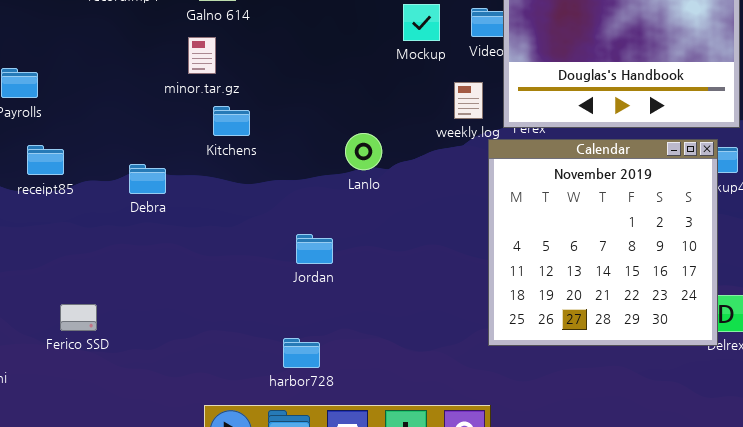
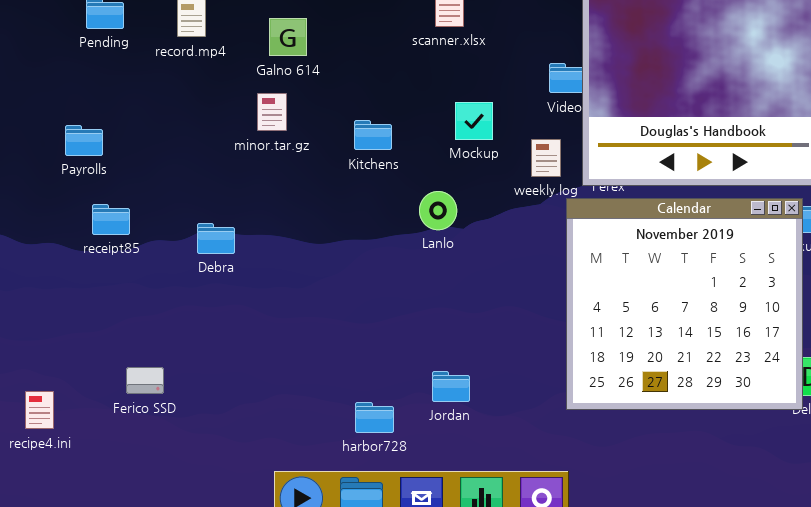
Mockup: [403,4,440,41] -> [455,102,493,140], moved
Kitchens: [213,106,250,136] -> [354,120,392,150], moved
Jordan: [296,234,333,264] -> [432,371,470,402], moved

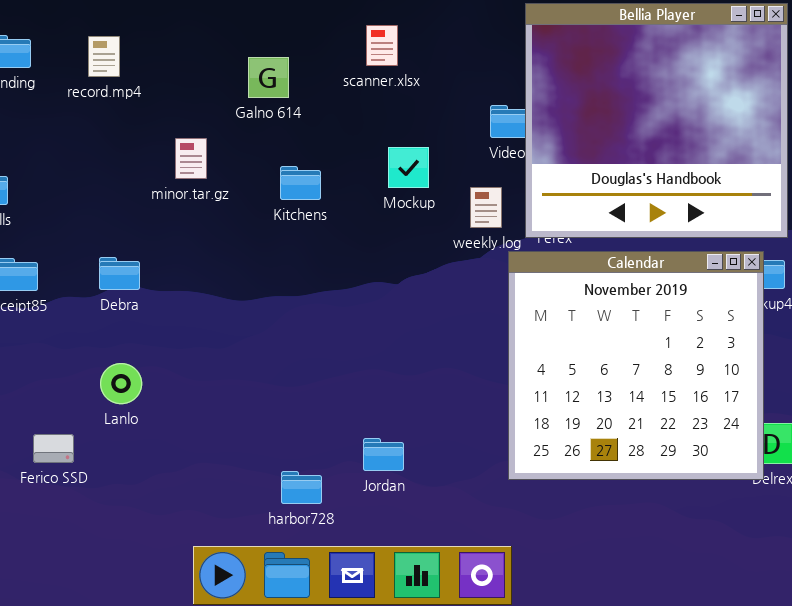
Galno 614: [269,18,307,56] -> [248,57,289,98], moved
Lanlo: [419,191,457,230] -> [100,363,142,404], moved
Debra: [197,223,235,254] -> [99,257,140,290], moved

